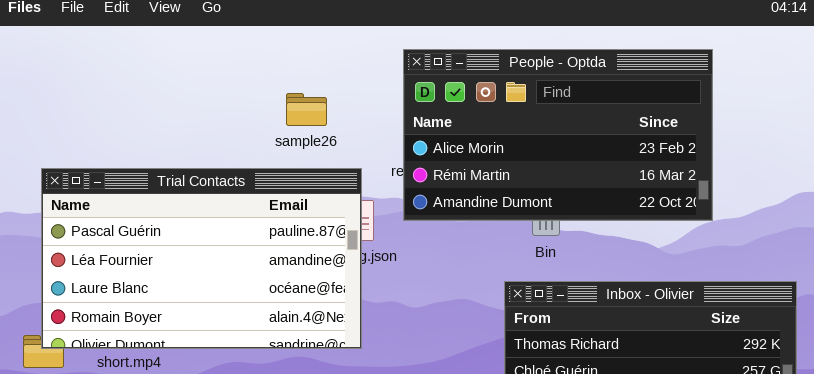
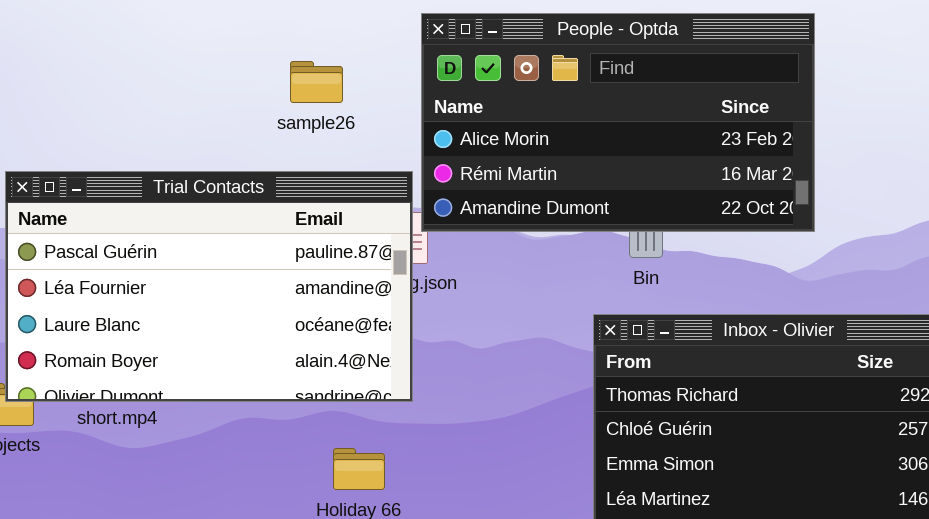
People - Optda: [403,49,713,221] -> [421,13,815,232], moved
sample26: [286,93,327,126] -> [290,61,343,103], moved

